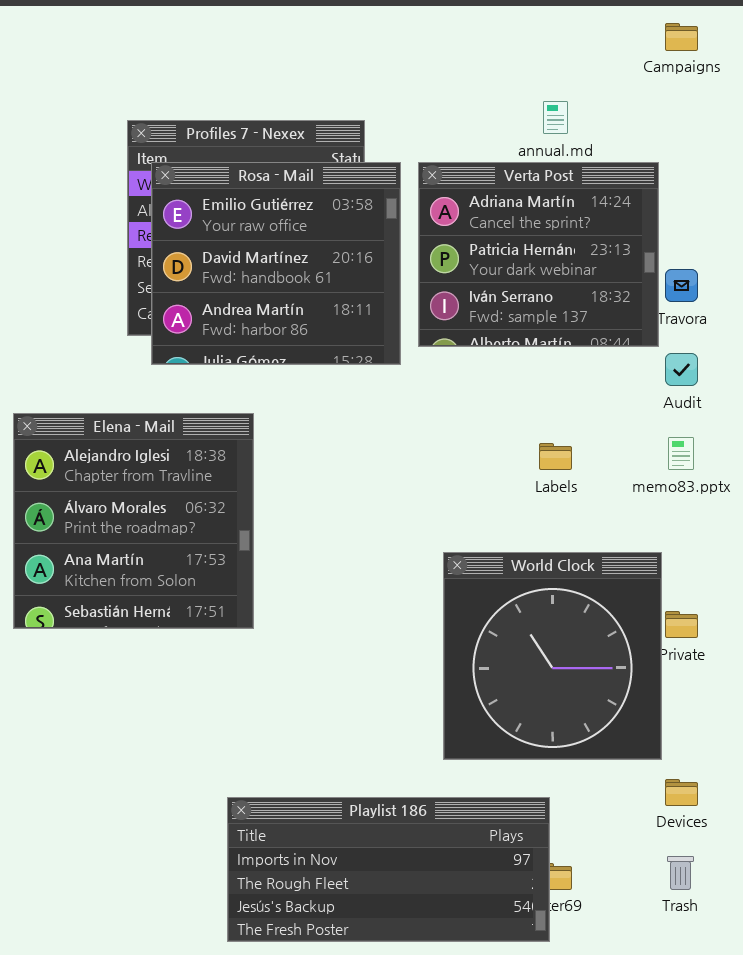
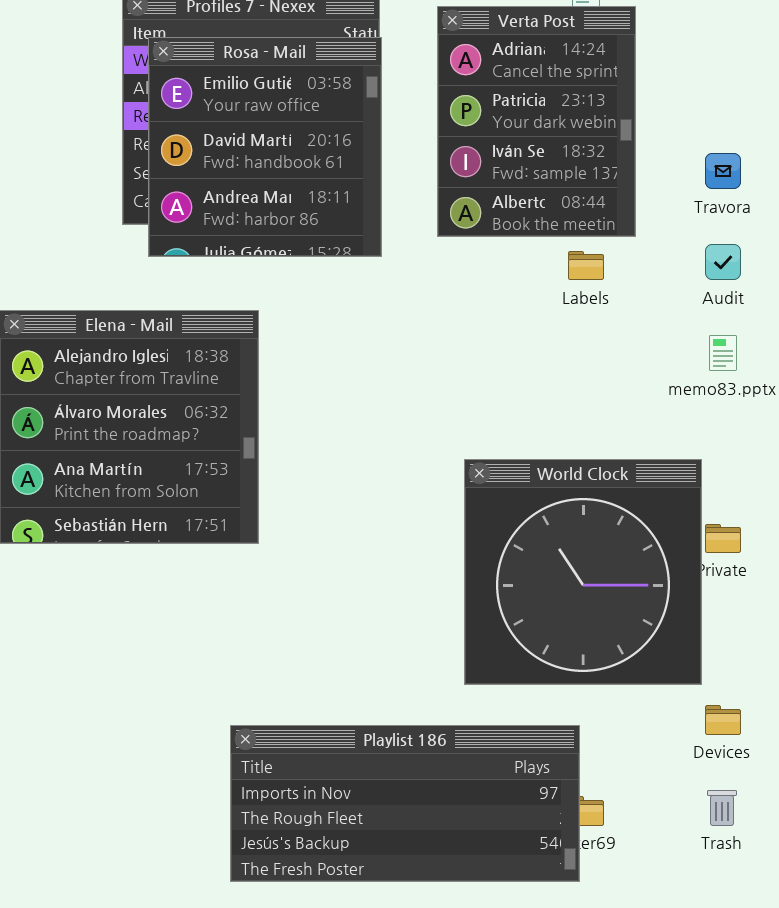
Rosa - Mail: [151,162,401,365] -> [148,37,382,257], resized
Verta Post: [418,162,659,347] -> [437,6,636,237], resized
Labels: [539,443,572,470] -> [568,251,604,280], moved

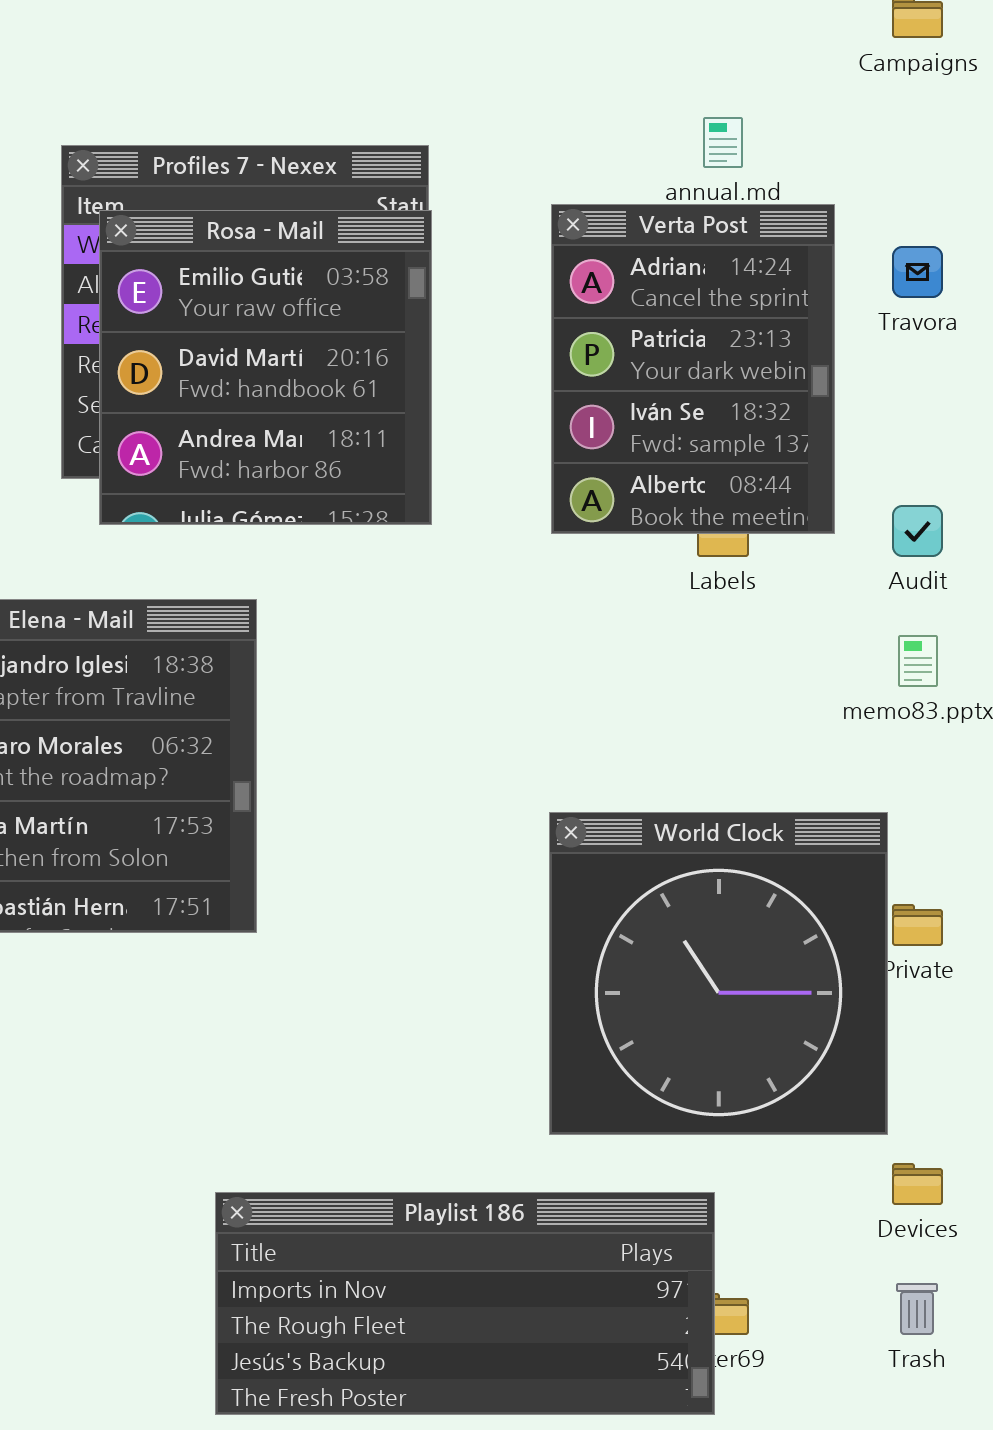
Verta Post: [437,6,636,237] -> [551,204,835,534], moved
Travora: [705,153,741,189] -> [892,246,943,298], moved

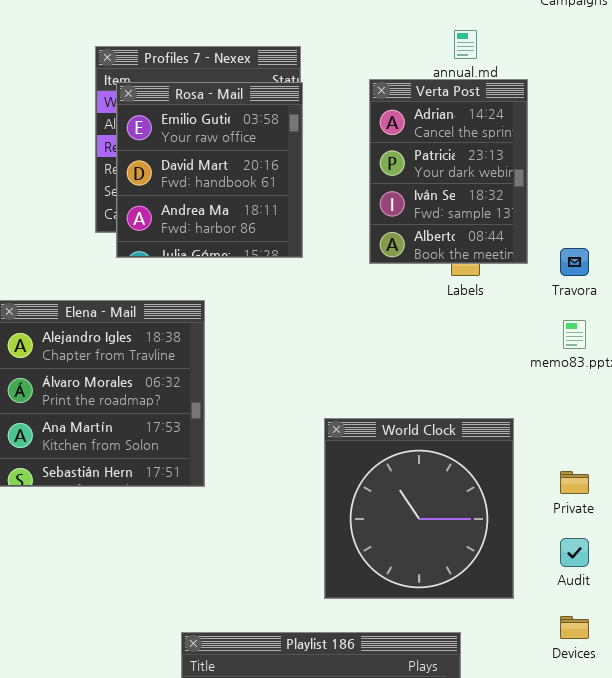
Travora: [892,246,943,298] -> [560,248,589,276], moved
Audit: [892,505,943,557] -> [560,538,589,567], moved
World Clock: [549,812,888,1135] -> [324,418,514,599], moved

